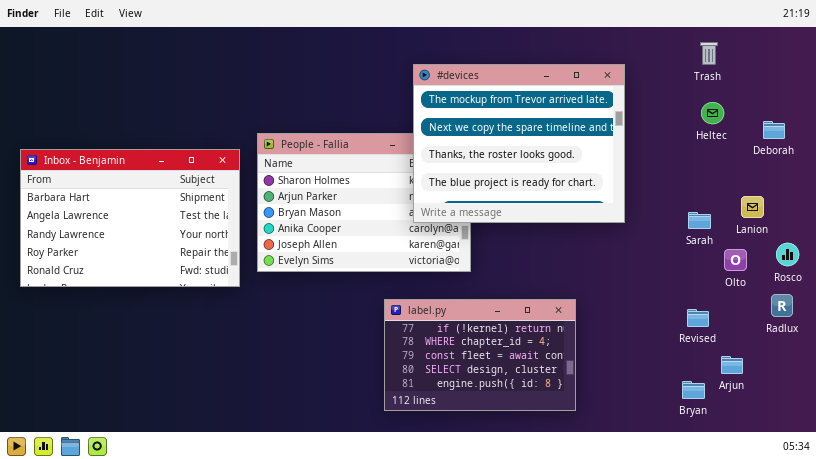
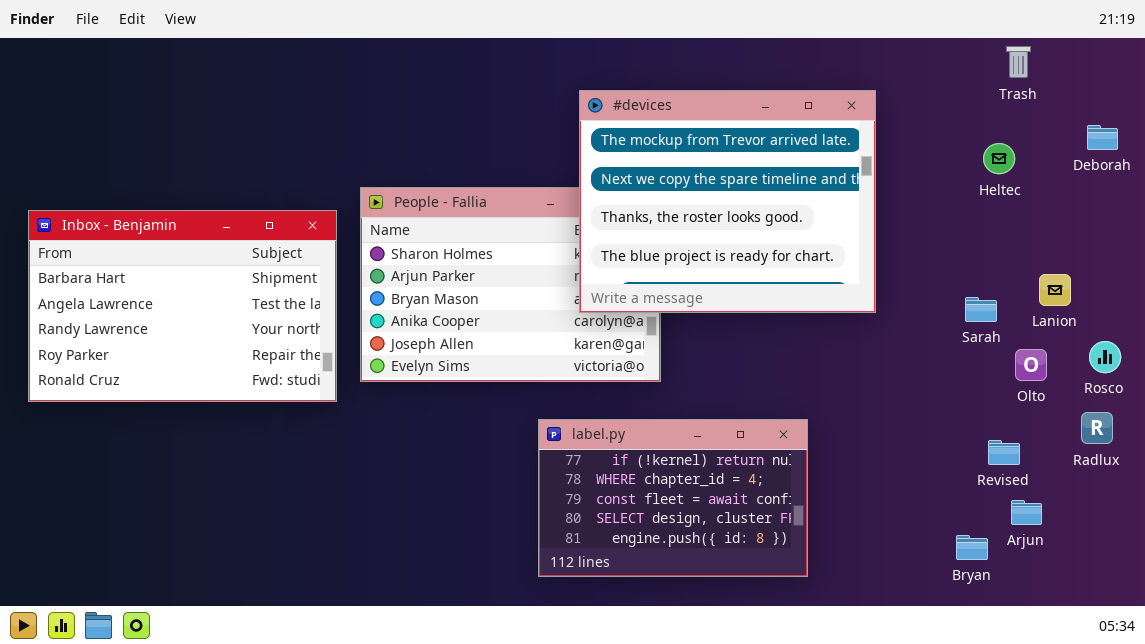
Trash: [700,42,718,65] -> [1006,46,1031,78], moved
Deborah: [763,121,785,139] -> [1087,125,1118,150], moved
Revised: [687,309,709,327] -> [988,440,1020,465], moved

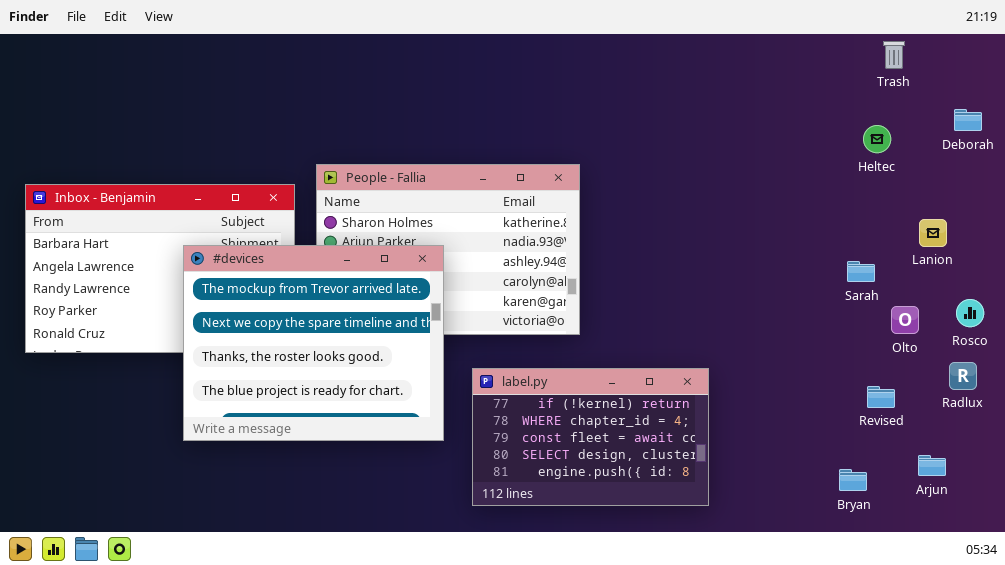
#devices: [579,90,876,313] -> [183,245,444,441], moved
Lanion: [1039,274,1071,306] -> [919,219,947,247], moved
Arjun: [1011,500,1042,525] -> [918,455,946,476], moved

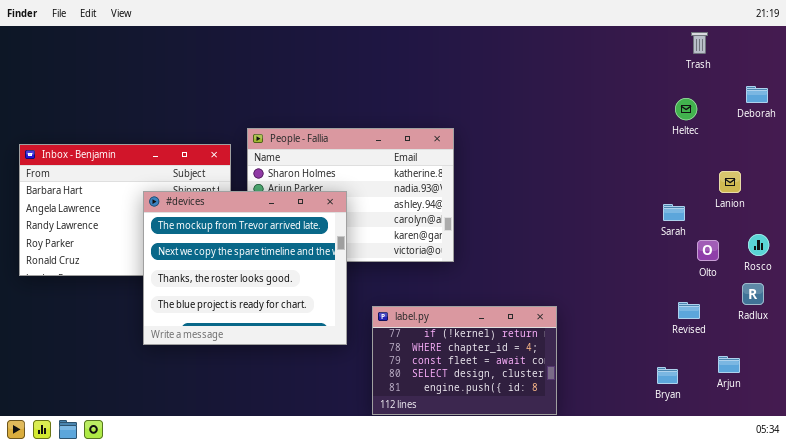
label.py: [472,368,709,506] -> [372,306,557,415], moved

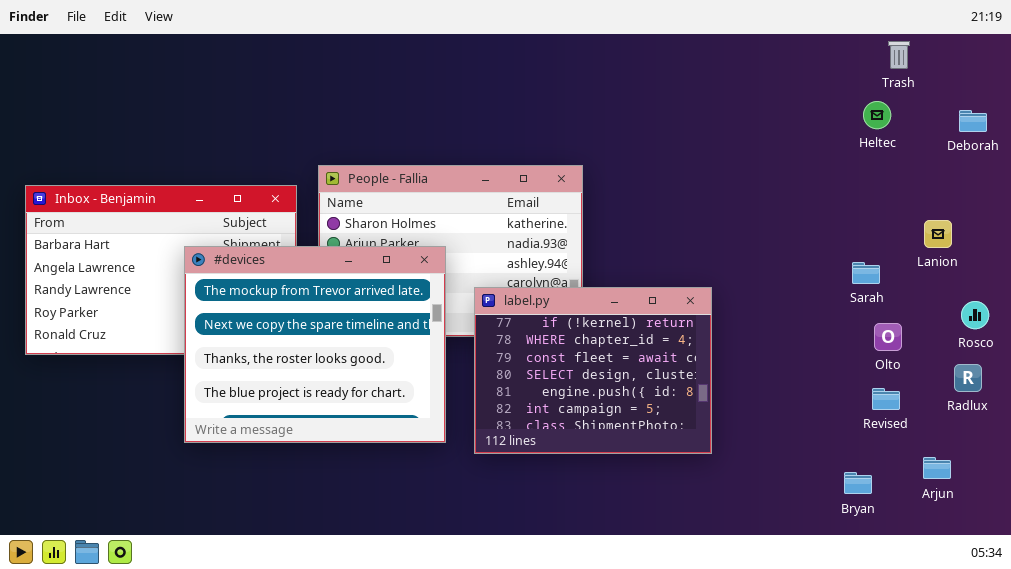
Heltec: [675,98,697,120] -> [863,101,891,129], moved
Olto: [697,240,719,261] -> [874,323,902,351], moved
label.py: [372,306,557,415] -> [474,287,712,454], moved, resized

